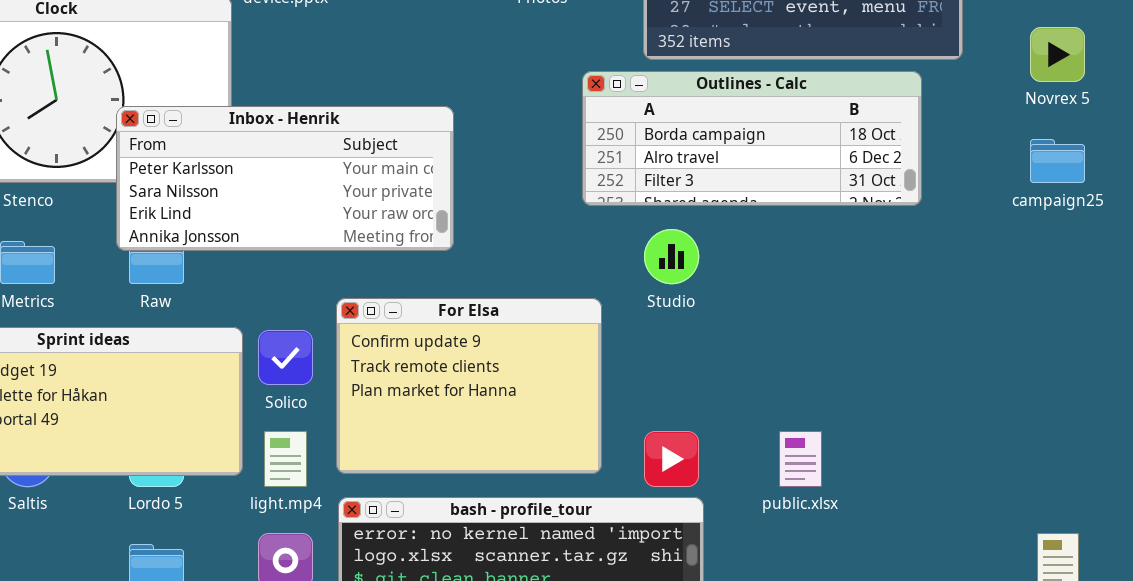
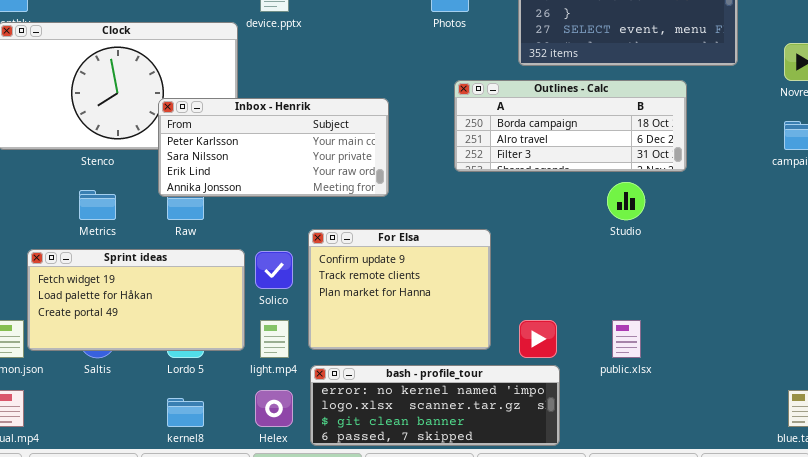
Outlines - Calc: [582,71,922,206] -> [454,80,687,172], moved
Studio: [644,229,699,284] -> [607,182,645,220], moved

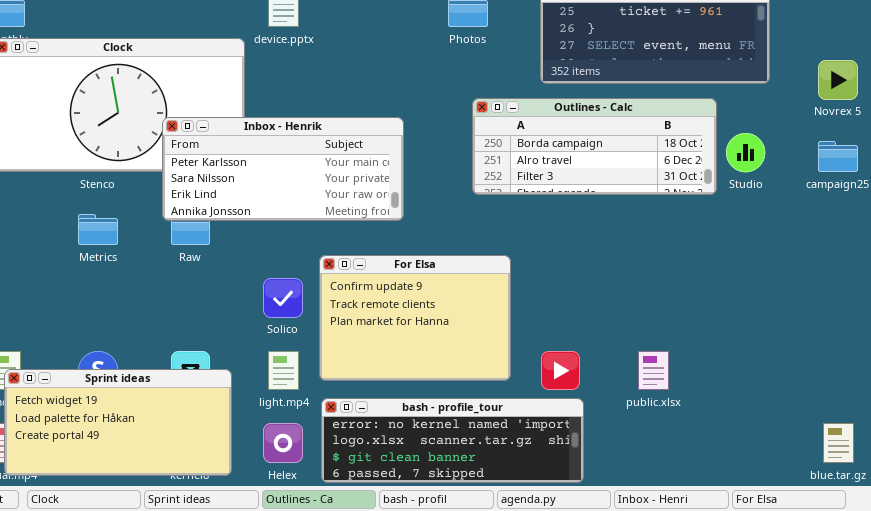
Studio: [607,182,645,220] -> [726,133,765,172], moved
Sprint ideas: [27,249,245,351] -> [4,369,232,476], moved

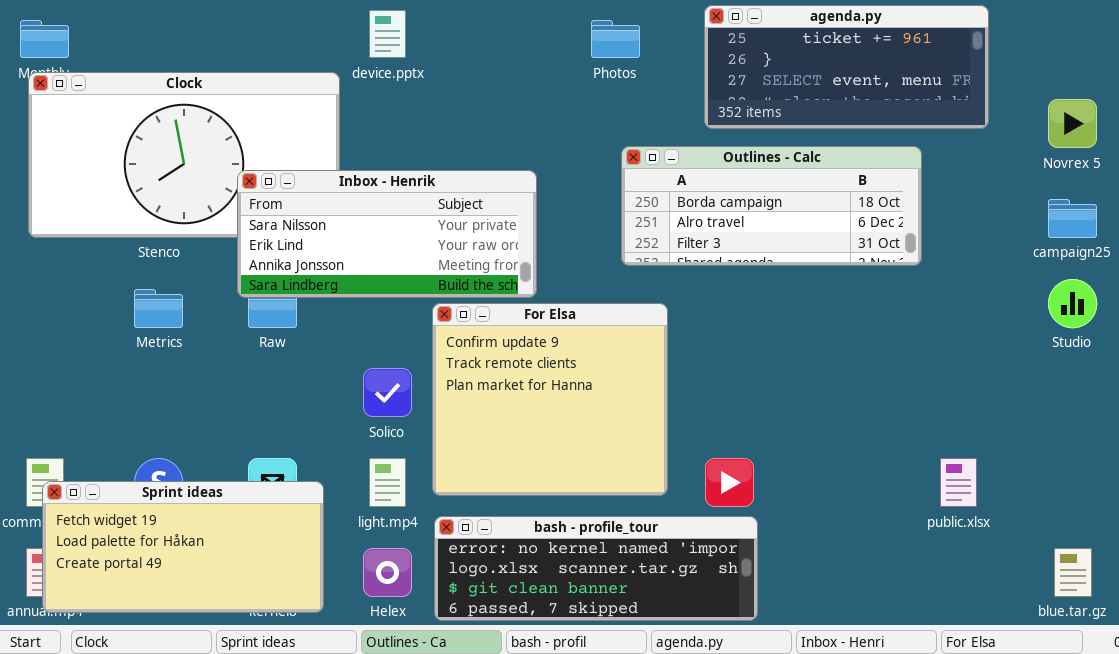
Inbox - Henrik: [162,117,404,221] -> [237,170,537,298], scrolled down 1 row
Studio: [726,133,765,172] -> [1048,279,1097,328], moved
For Elsa: [319,255,511,381] -> [432,303,668,496], resized
public.xlsx: [638,351,669,390] -> [940,458,977,507], moved

